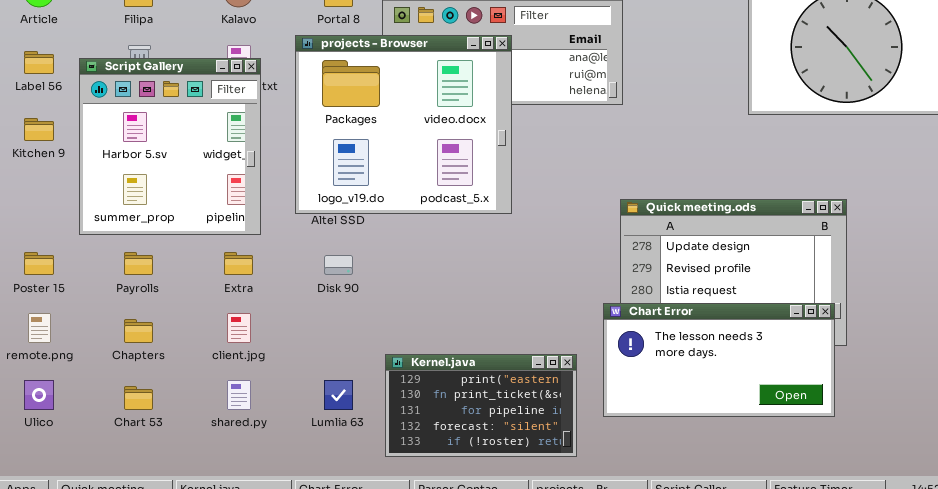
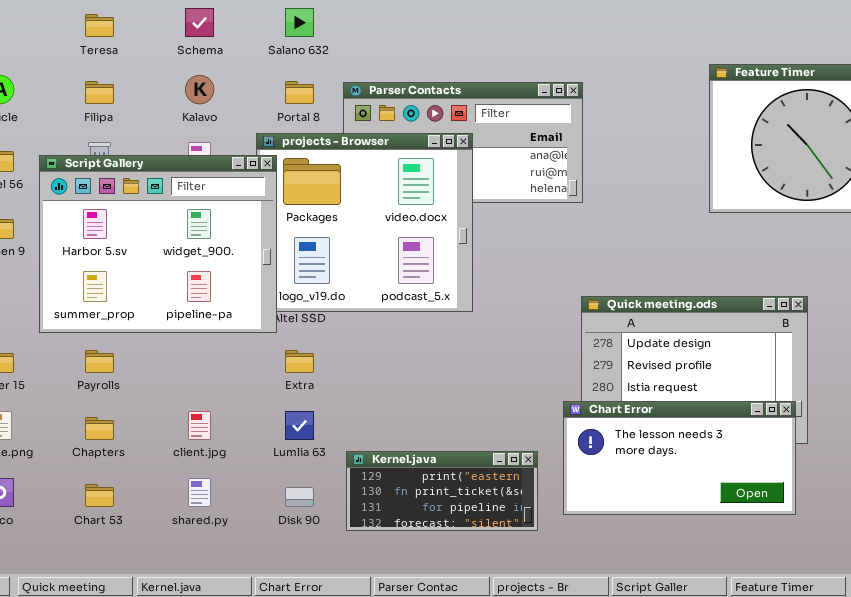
Script Gallery: [79,58,261,235] -> [39,155,277,333], resized
Extra: [224,252,253,275] -> [285,350,314,373], moved
Disk 90: [324,255,353,275] -> [285,487,314,507], moved
Kernel.java: [385,354,577,457] -> [346,451,538,531], resized
Lumlia 63: [324,380,353,410] -> [285,411,314,440], moved

